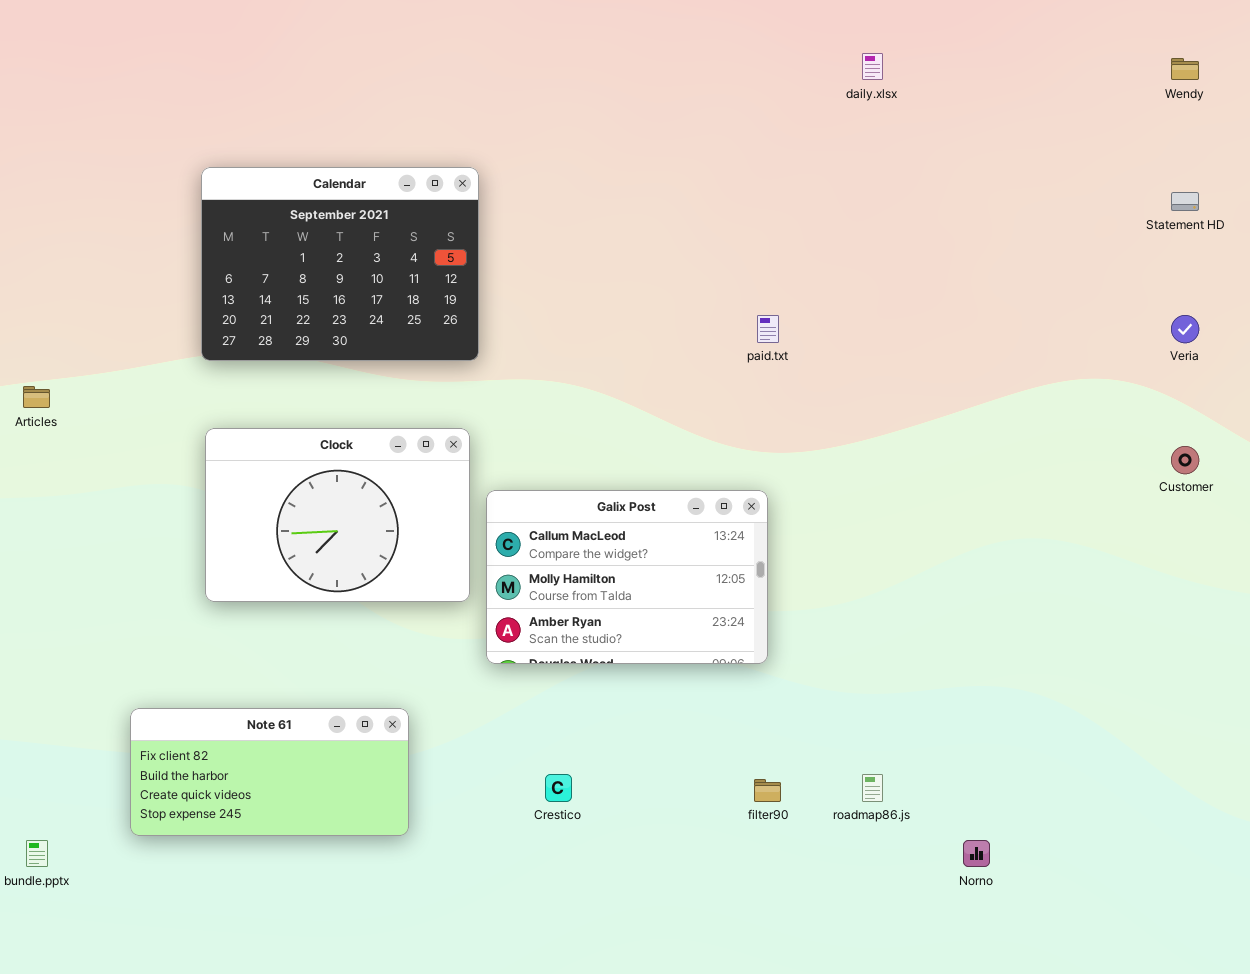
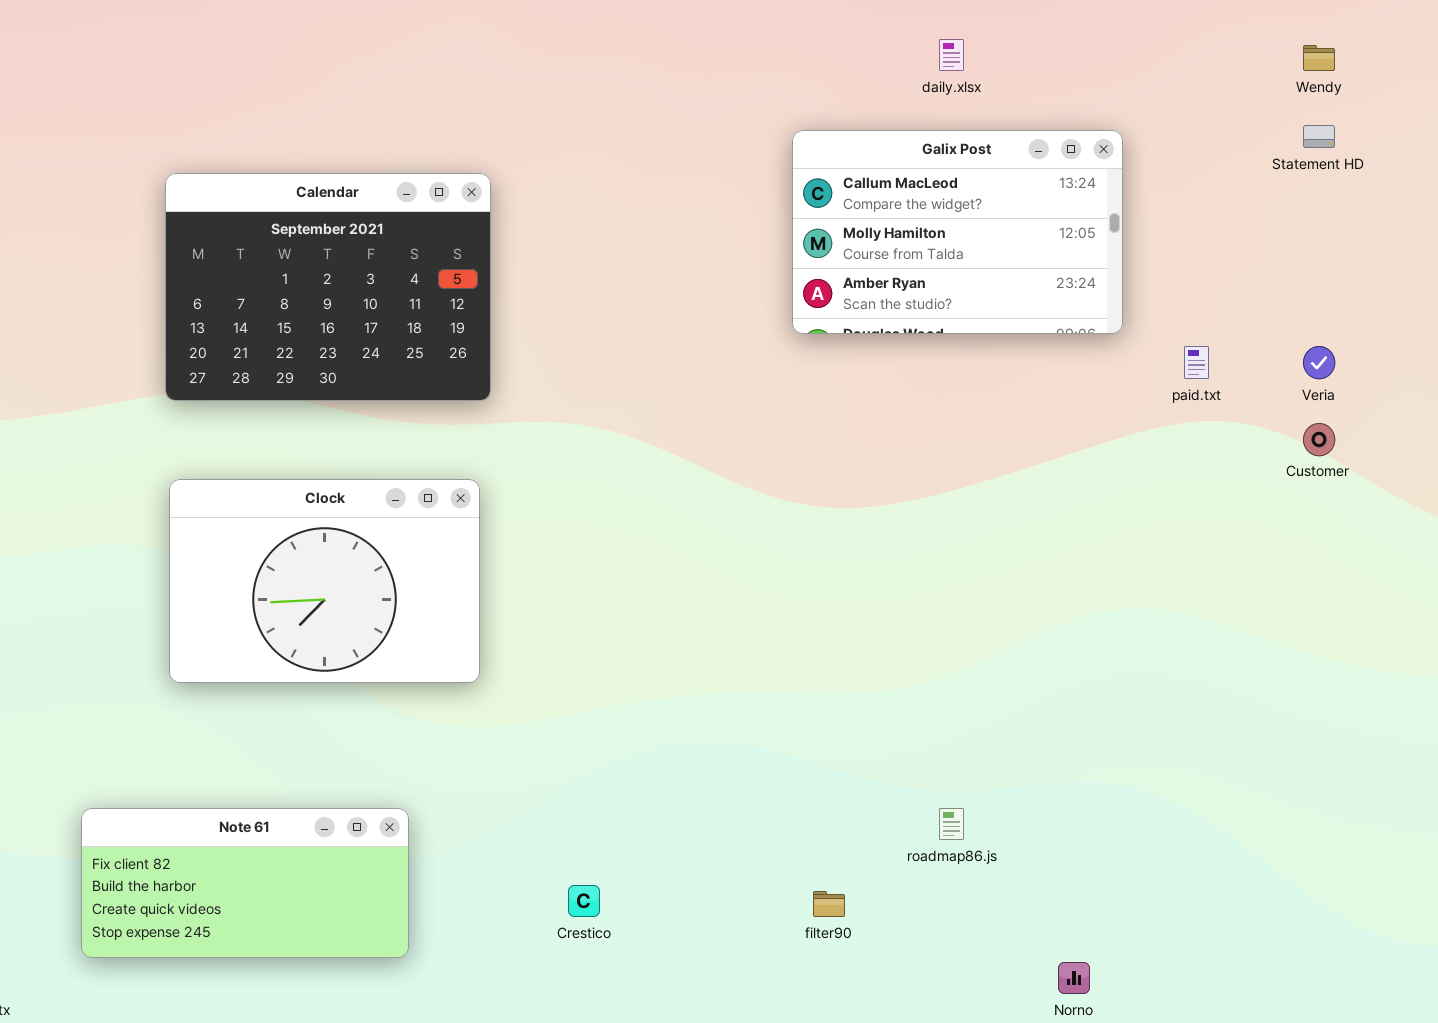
Statement HD: [1171,192,1199,211] -> [1303,125,1335,148], moved
paid.txt: [757,315,779,343] -> [1184,346,1209,379], moved
Customer: [1171,446,1199,474] -> [1303,423,1335,456], moved
Galix Post: [486,490,768,664] -> [792,130,1123,334], moved
roadmap86.js: [862,774,883,802] -> [939,808,964,840], moved

